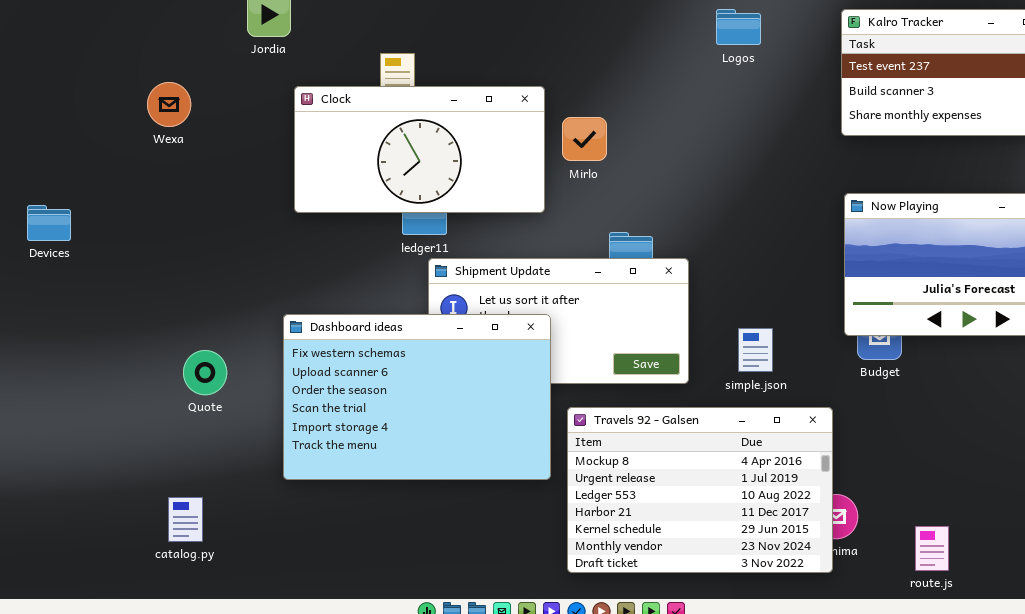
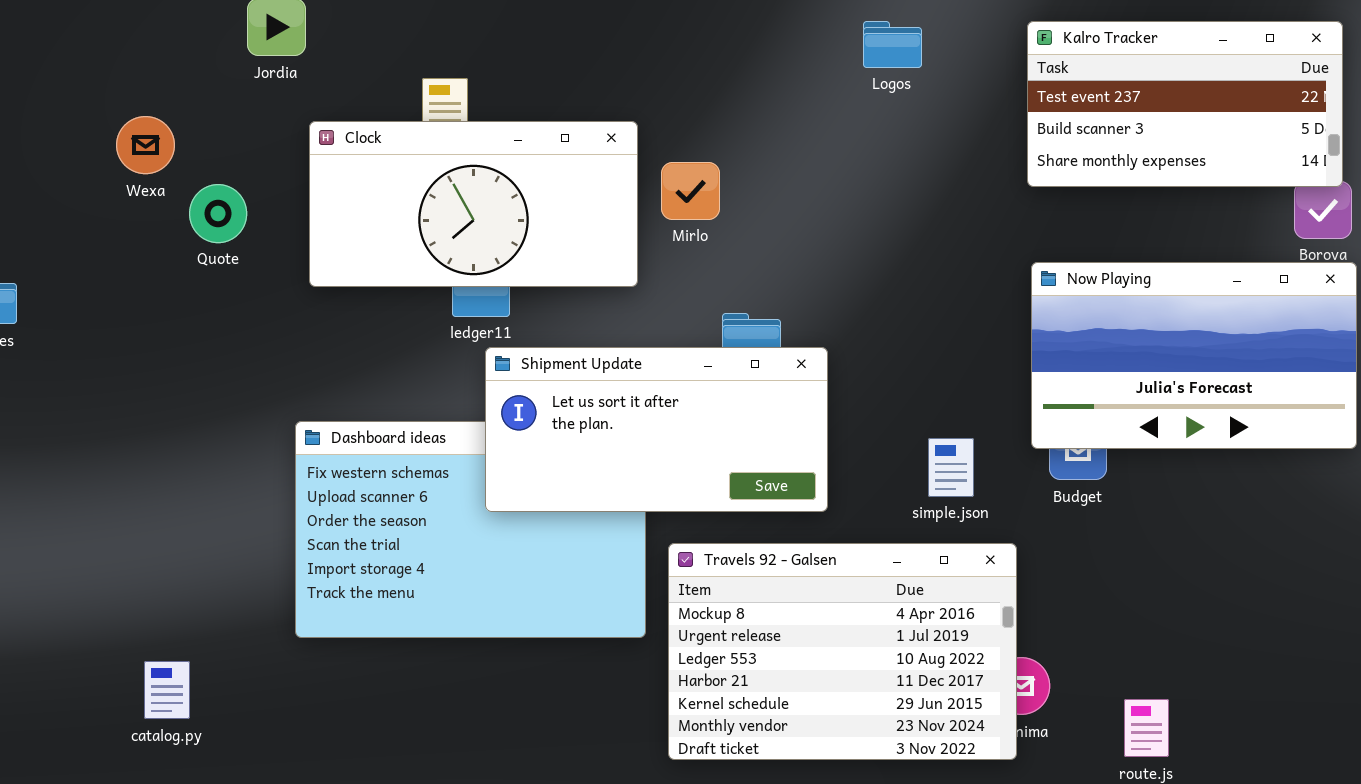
Shipment Update: [428,258,689,384] -> [485,347,828,512], raised
simple.json: [738,328,773,372] -> [928,438,974,497], moved
Quote: [183,350,227,395] -> [189,184,247,243], moved

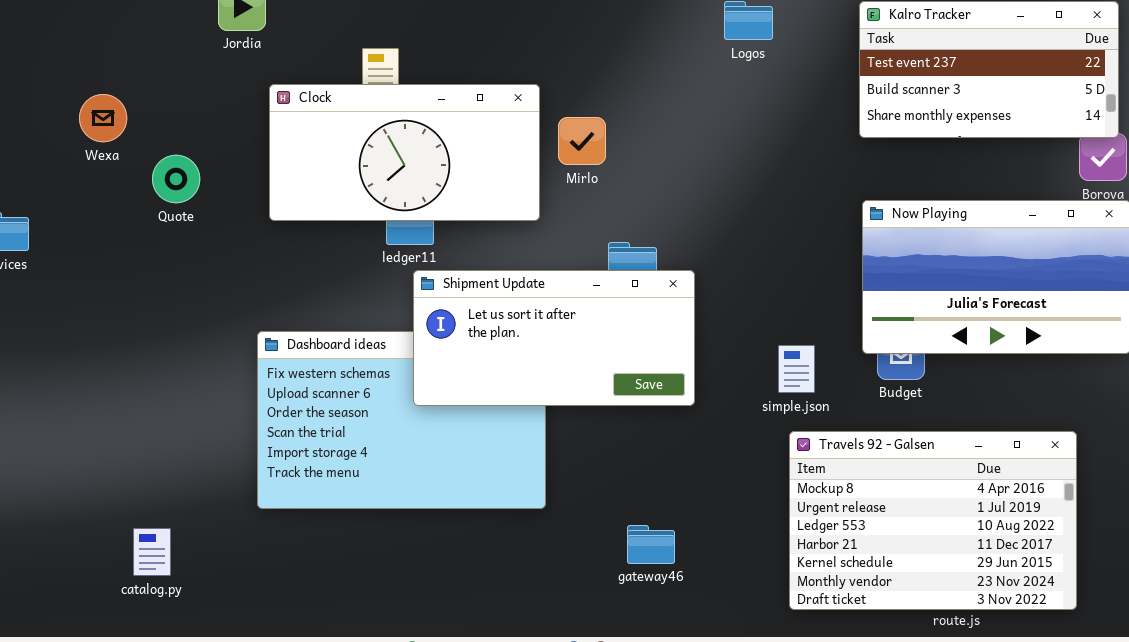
Wexa: [116,116,175,174] -> [79,94,127,142], moved
Quote: [189,184,247,243] -> [152,155,200,203], moved
Travels 92 - Galsen: [668,543,1017,760] -> [789,431,1077,610], moved

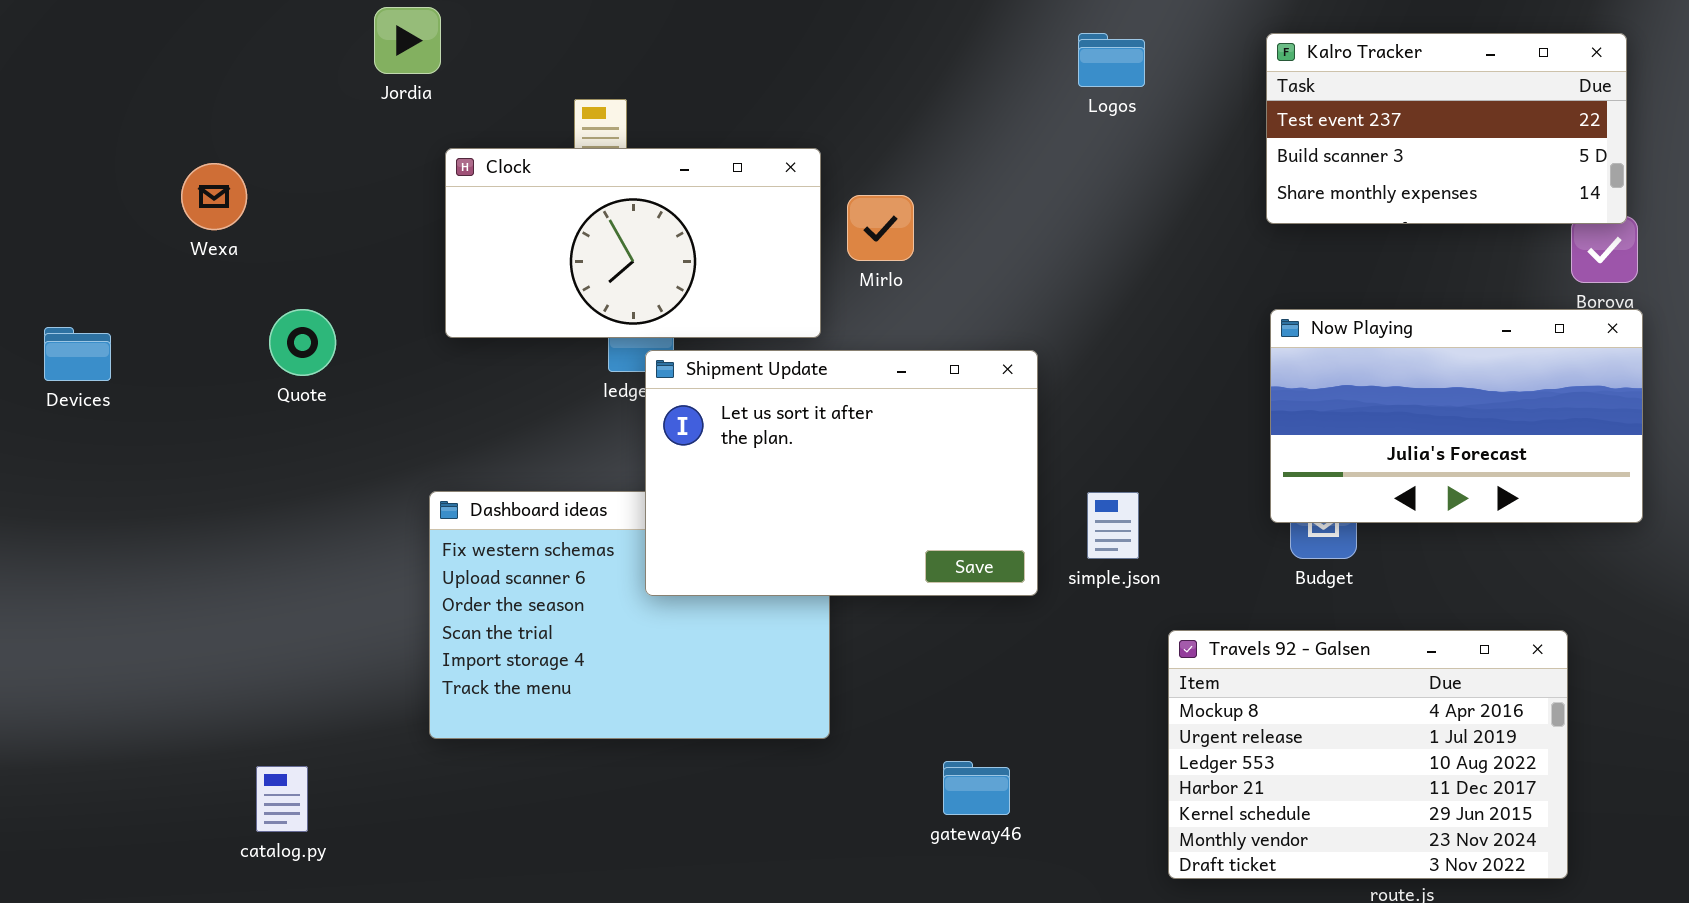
Quote: [152,155,200,203] -> [269,309,336,376], moved
Shipment Update: [413,270,695,406] -> [645,350,1038,596], resized
simple.json: [778,345,815,393] -> [1087,492,1139,559], moved

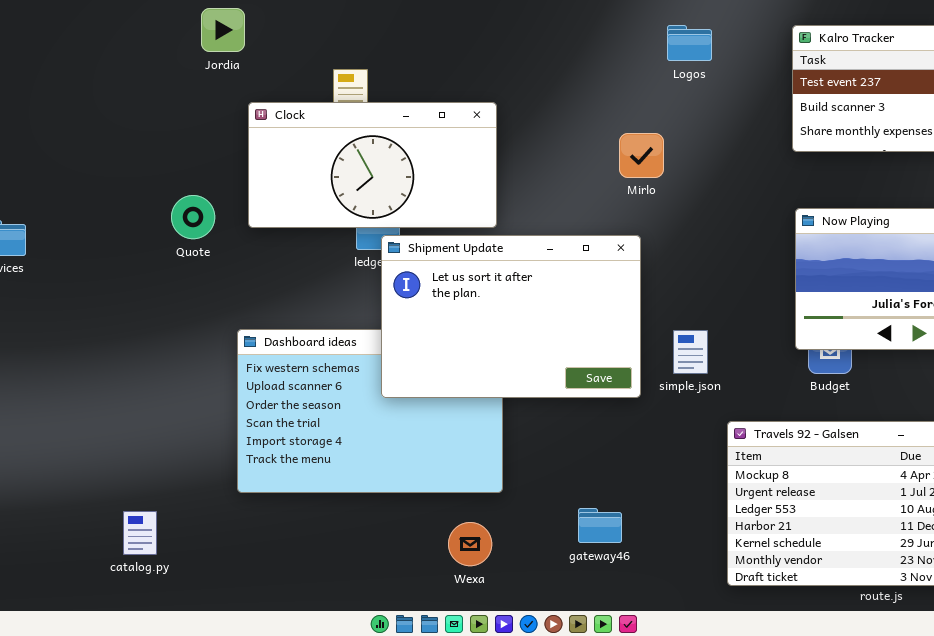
Wexa: [181,163,247,230] -> [448,522,492,566], moved
Mirlo: [847,195,914,261] -> [619,133,664,178], moved
Quote: [269,309,336,376] -> [171,195,215,239], moved

